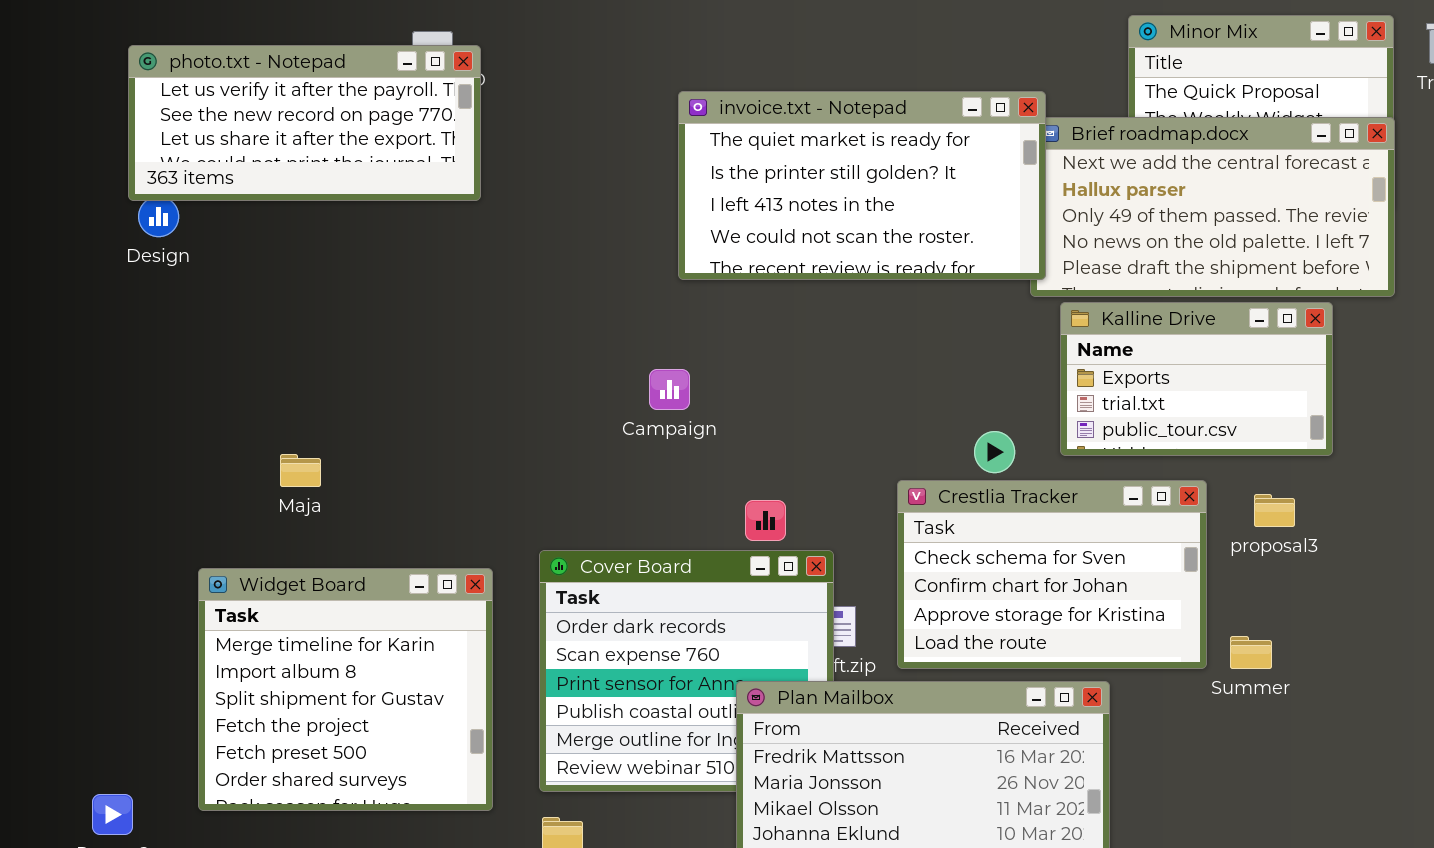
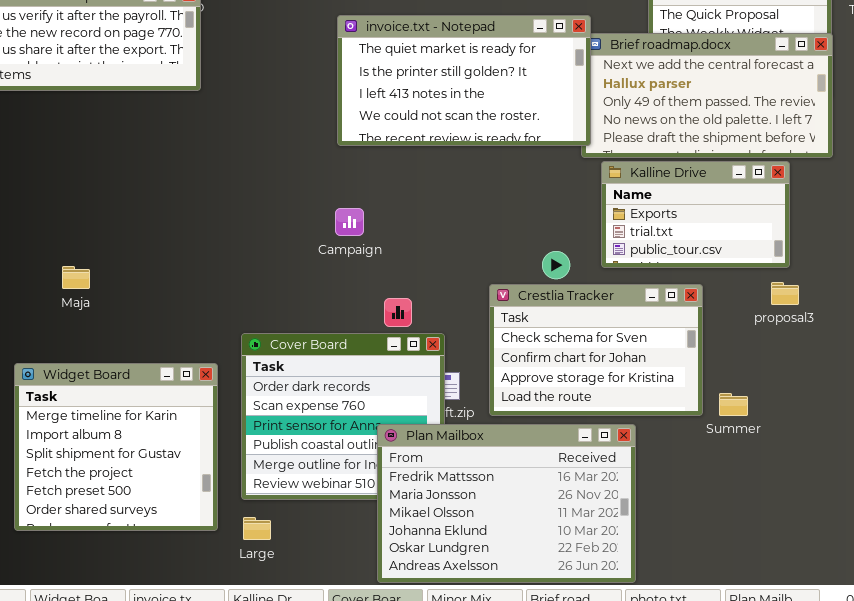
Campaign: [649,369,690,410] -> [335,208,364,236], moved
proposal3: [1254,494,1295,527] -> [771,282,799,305], moved
Widget Board: [198,568,493,811] -> [14,363,218,531], moved

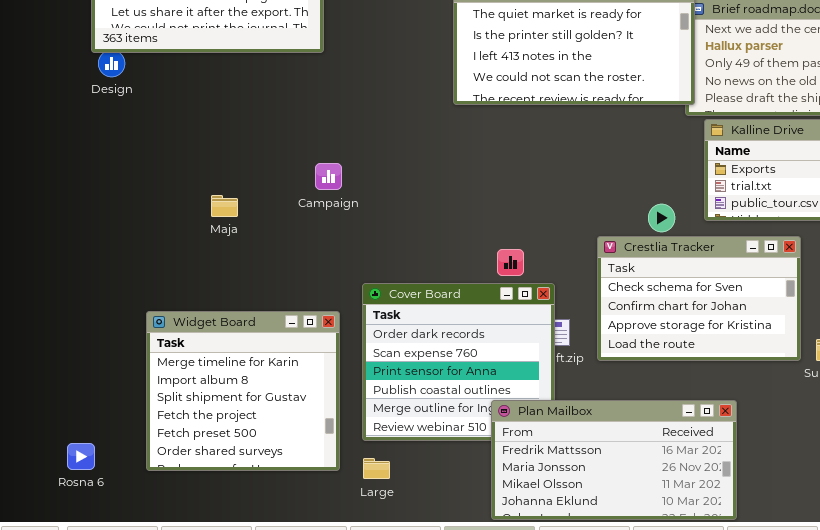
Campaign: [335,208,364,236] -> [315,163,342,190], moved
Maja: [62,266,90,289] -> [211,195,238,217], moved
Plan Mailbox: [377,424,636,583] -> [491,400,737,520], resized

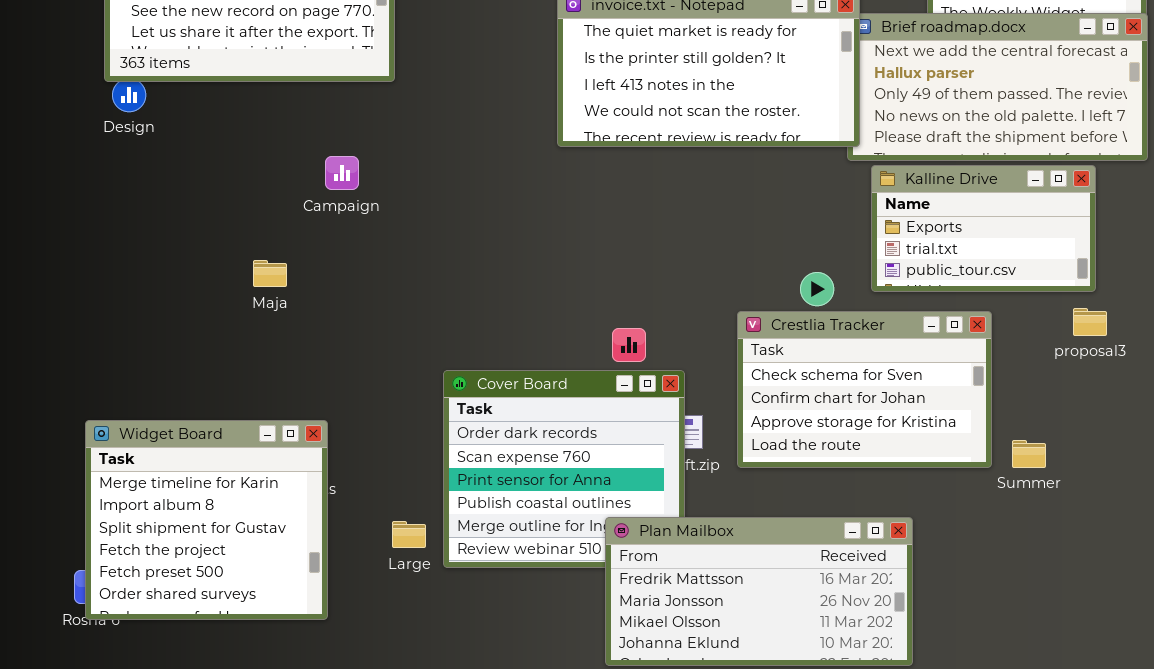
Campaign: [315,163,342,190] -> [325,156,359,190], moved
Widget Board: [146,311,340,471] -> [85,420,328,620], moved
Large: [363,458,390,479] -> [392,521,426,548], moved

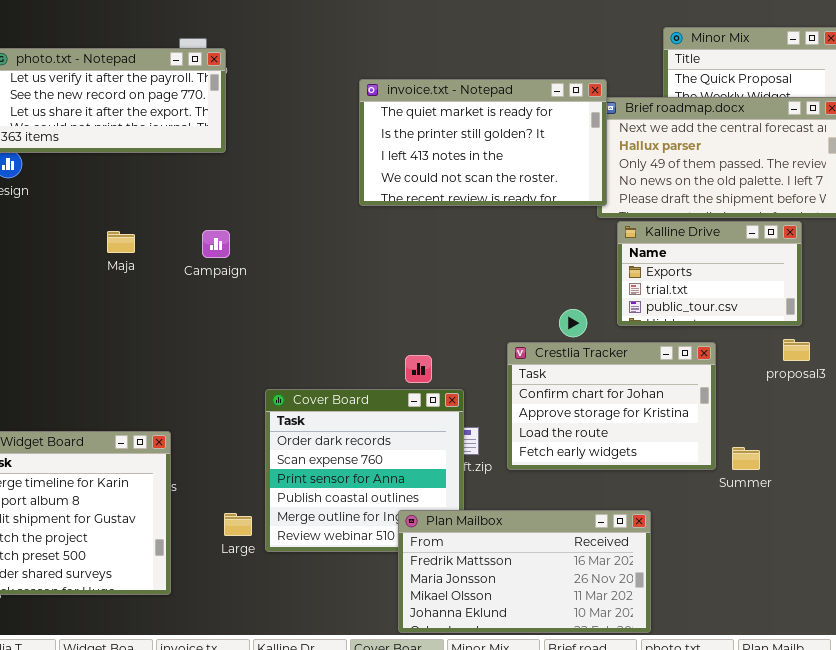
Campaign: [325,156,359,190] -> [202,230,230,258], moved
Maja: [253,260,287,287] -> [107,231,135,253], moved
Crestlia Tracker: [737,311,992,468] -> [507,342,716,470], scrolled down 1 row

